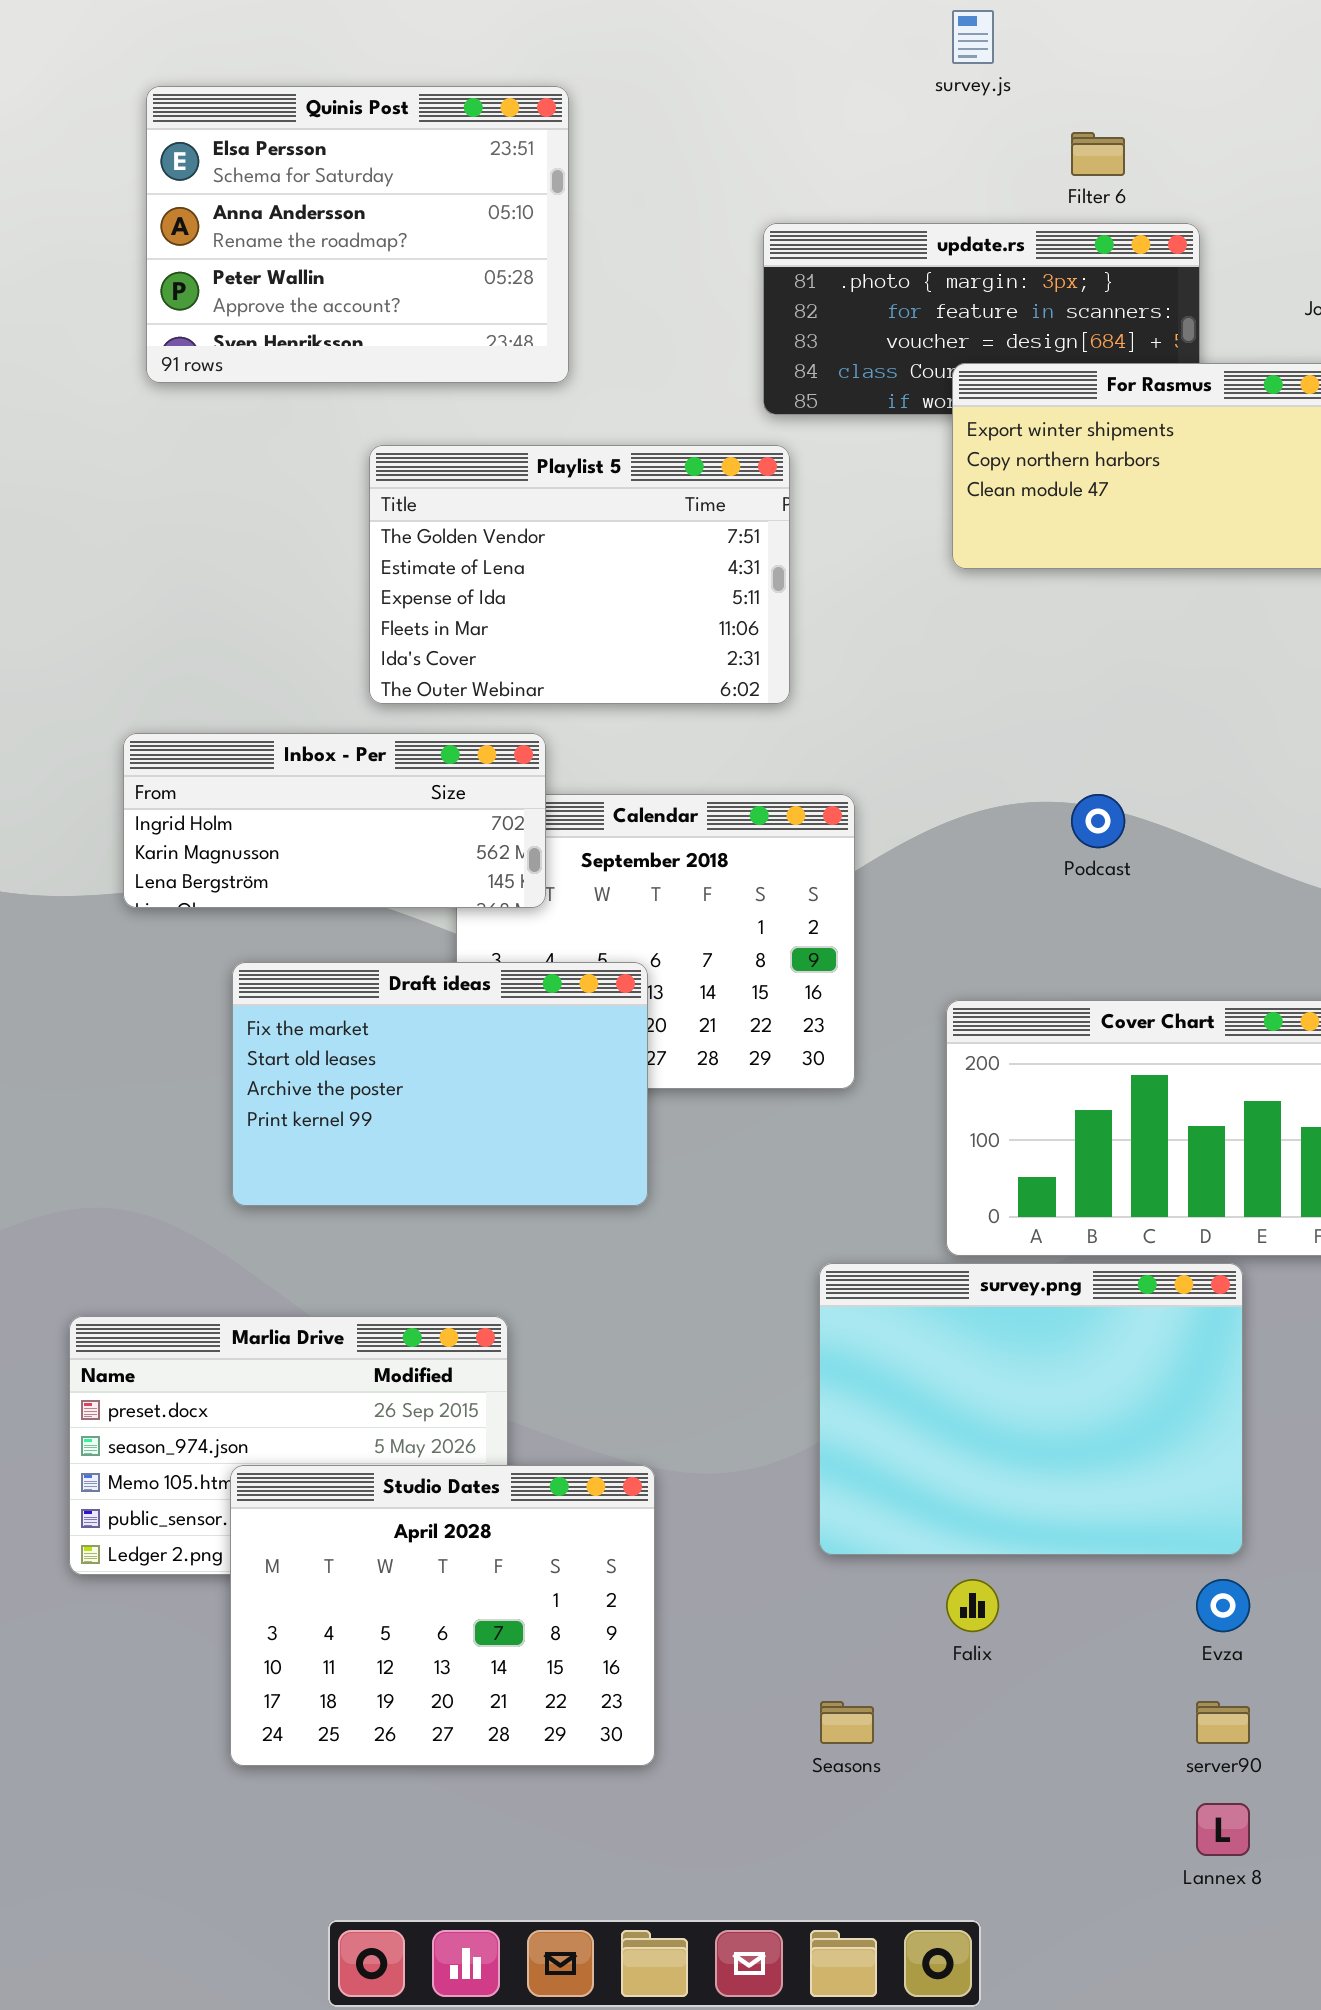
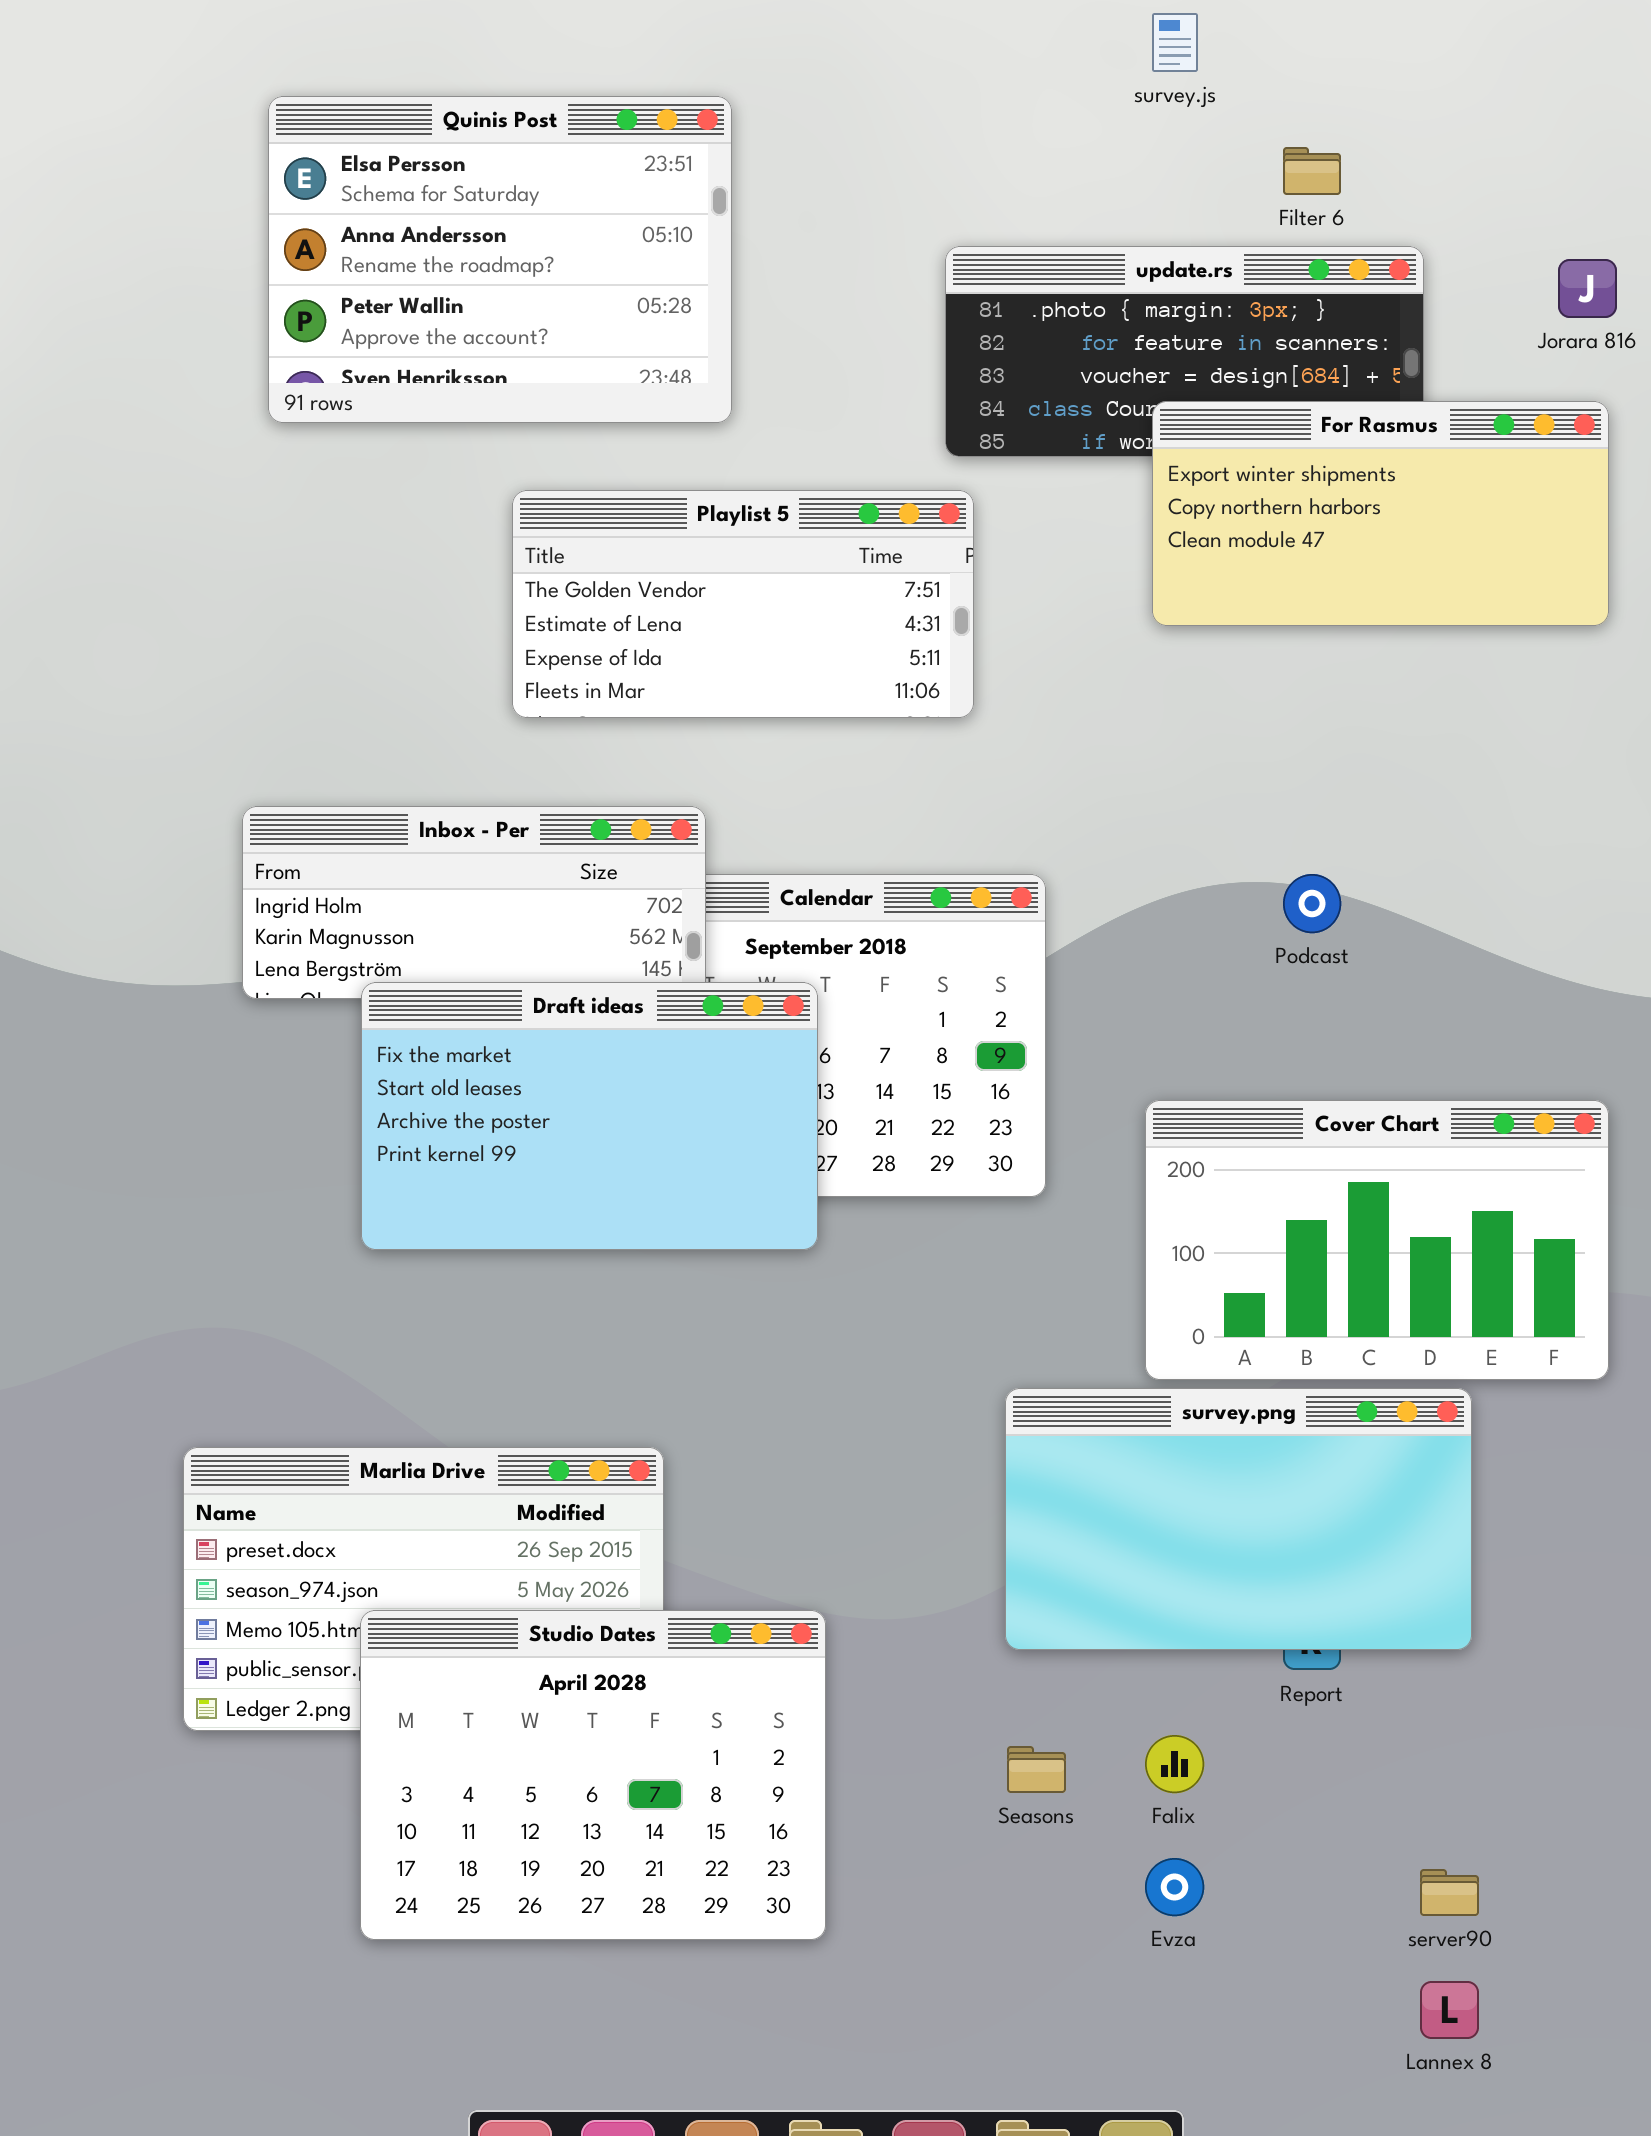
Playlist 5: [369,445,790,704] -> [512,490,974,718], resized
Draft ideas: [232,962,648,1206] -> [361,982,818,1250], moved
survey.png: [819,1263,1243,1555] -> [1005,1388,1472,1650], resized
Evza: [1196,1579,1250,1632] -> [1145,1858,1204,1916], moved
Seasons: [820,1701,874,1744] -> [1007,1746,1066,1793], moved

